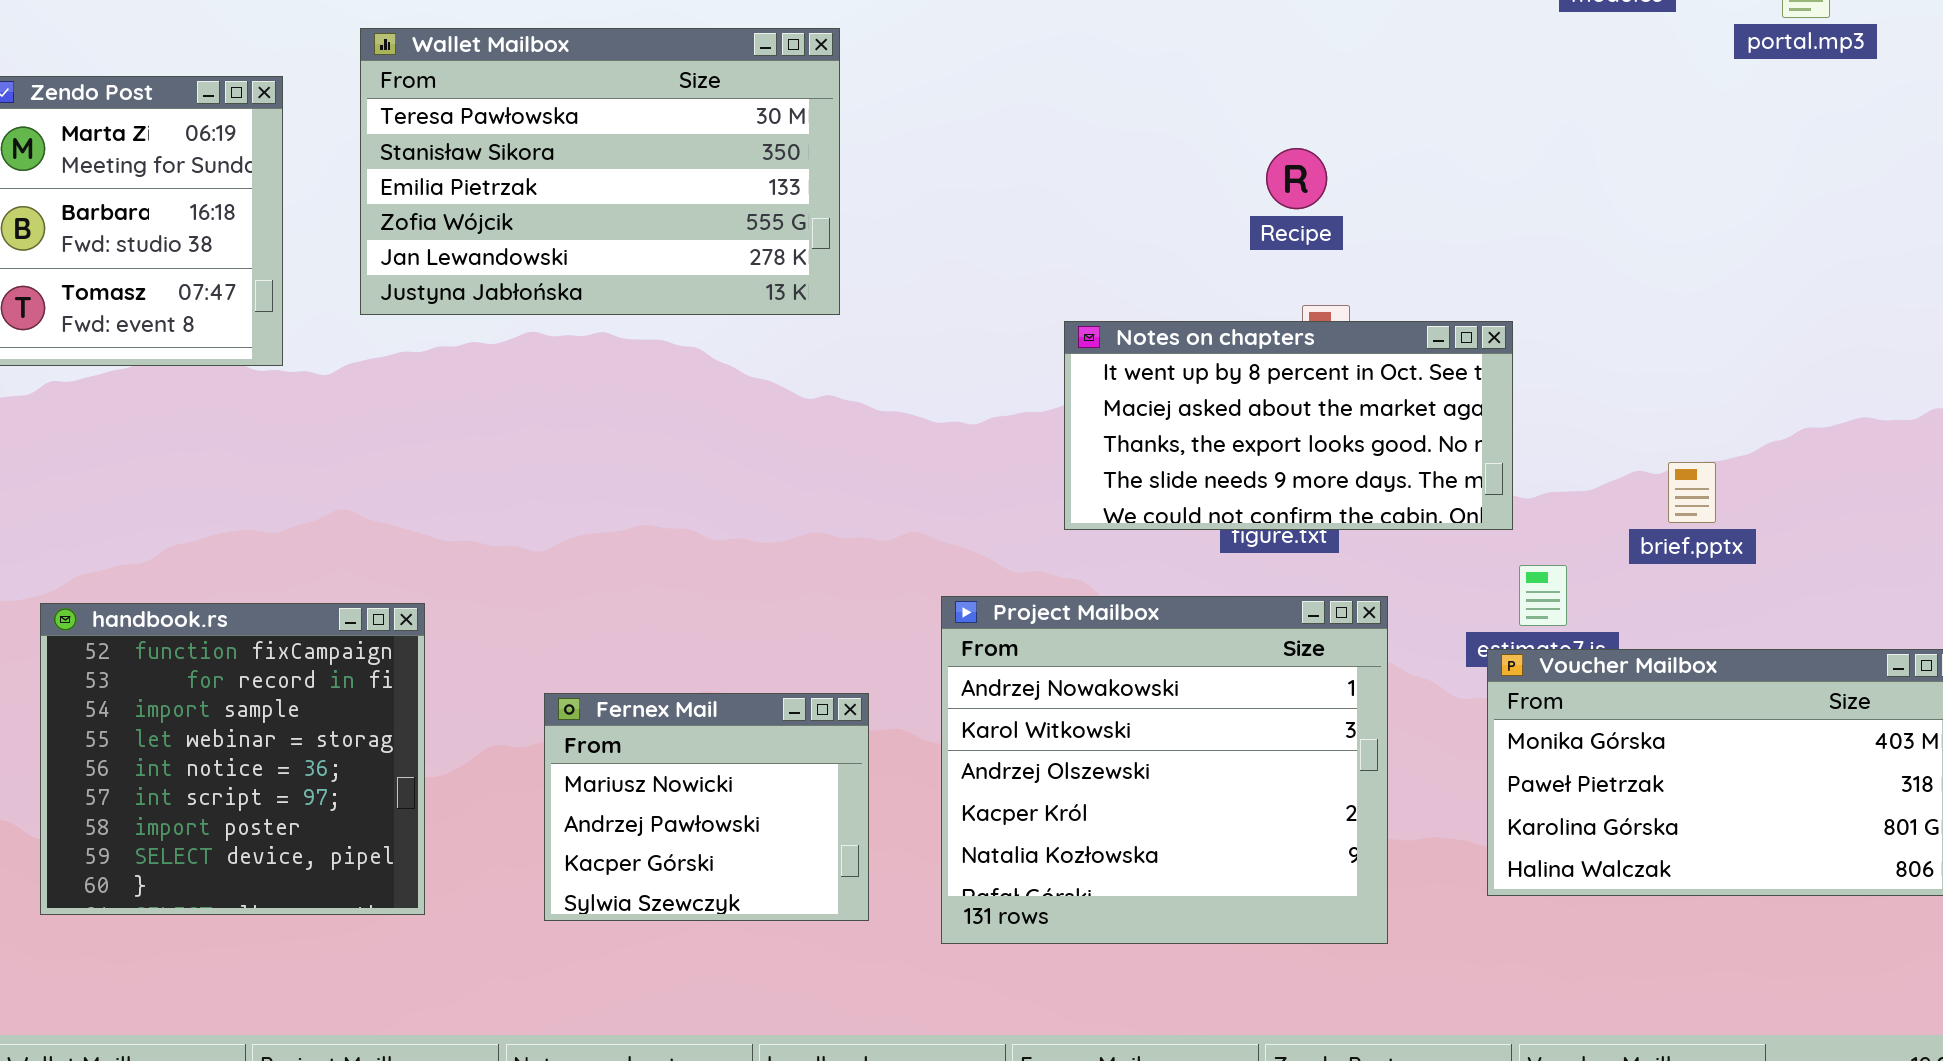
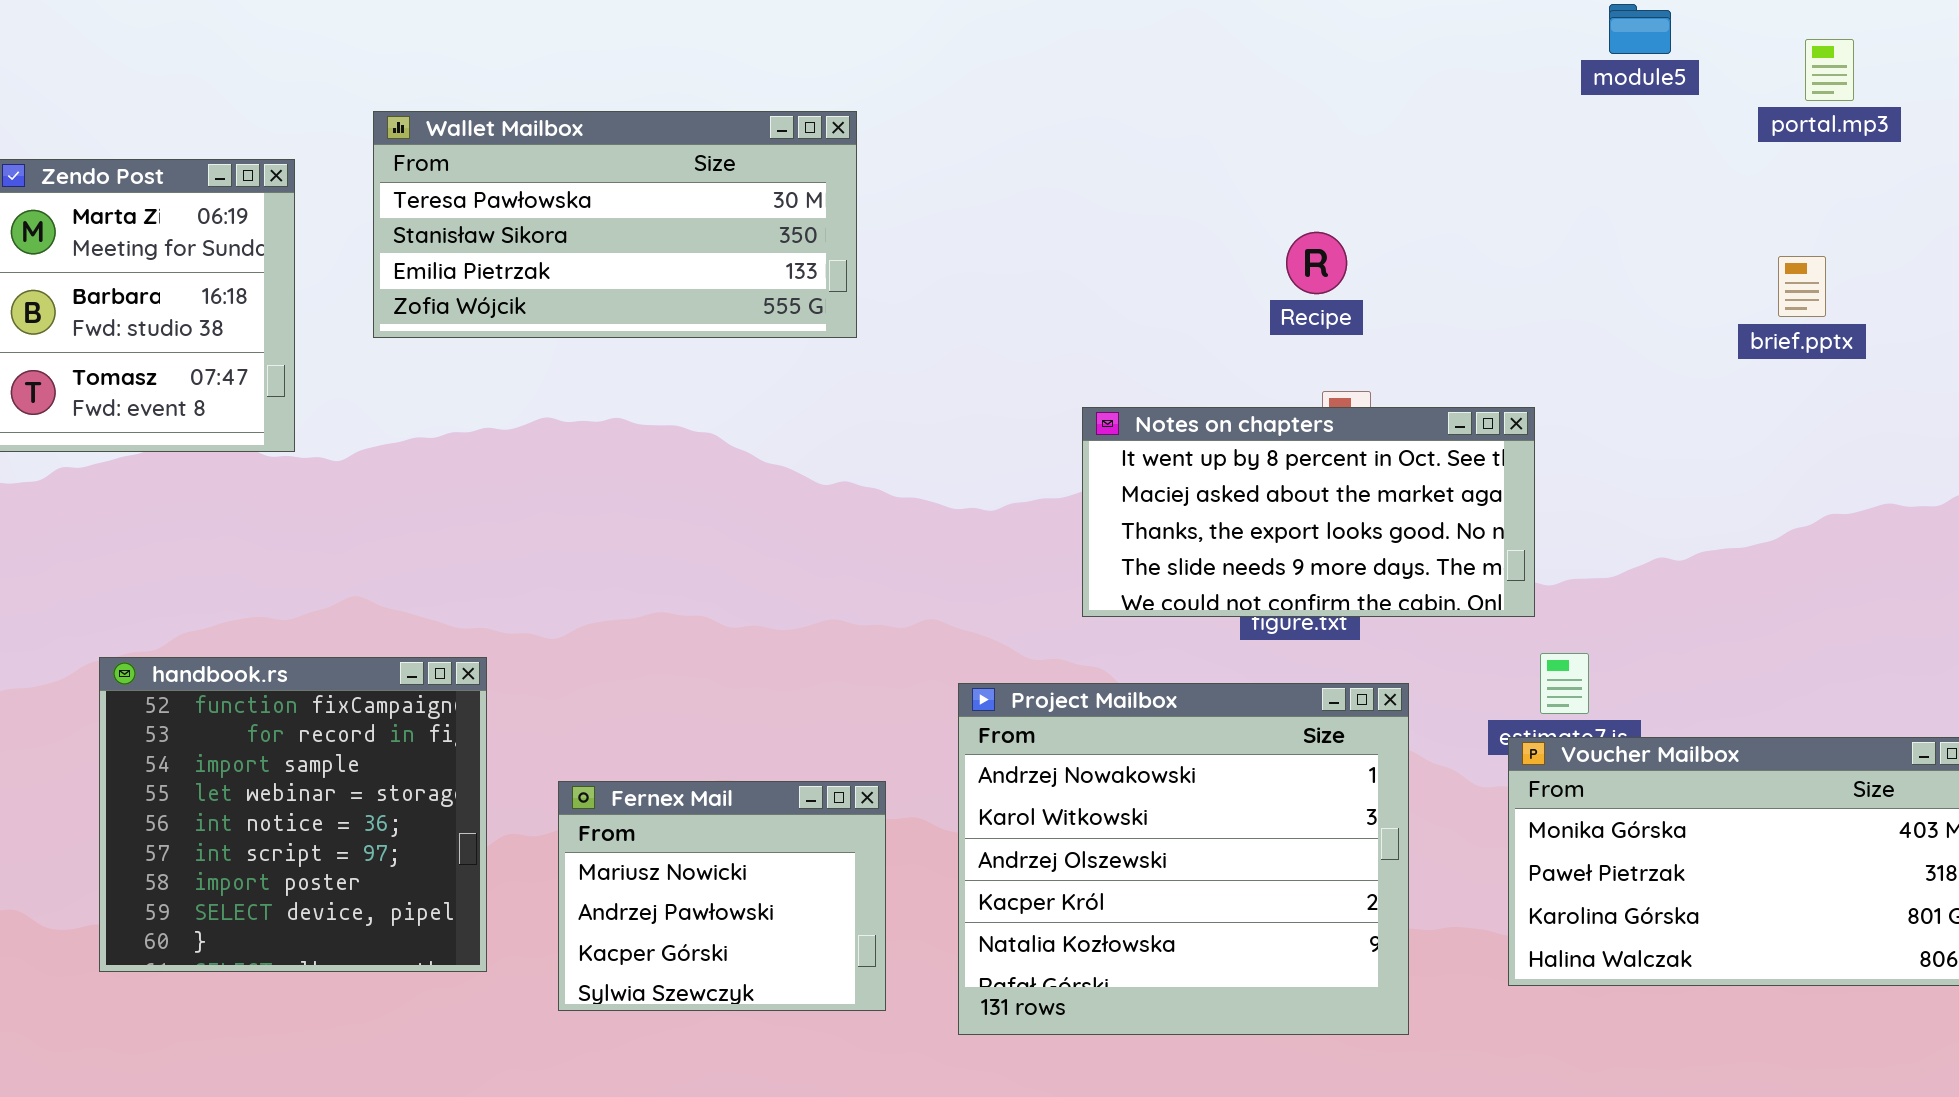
Wallet Mailbox: [360,28,840,315] -> [373,111,857,338], resized
brief.pptx: [1668,462,1716,523] -> [1778,256,1826,317], moved
handbook.rs: [40,603,425,915] -> [99,657,487,972], moved

